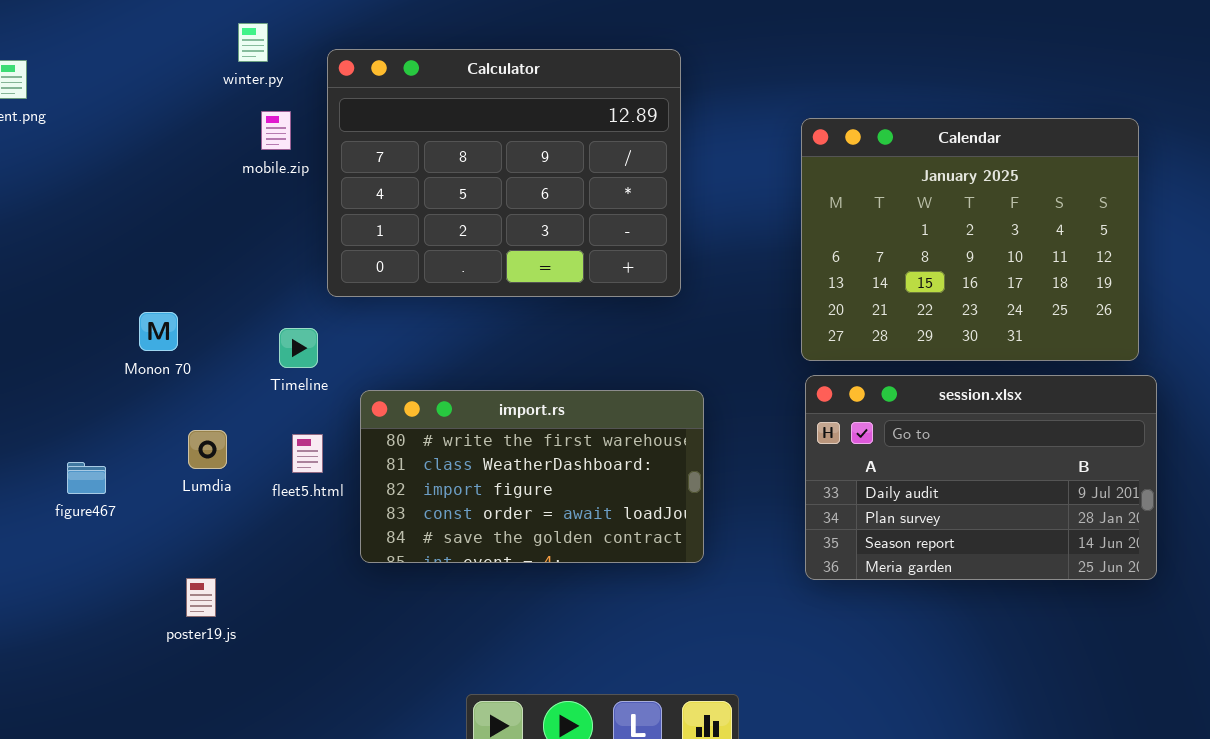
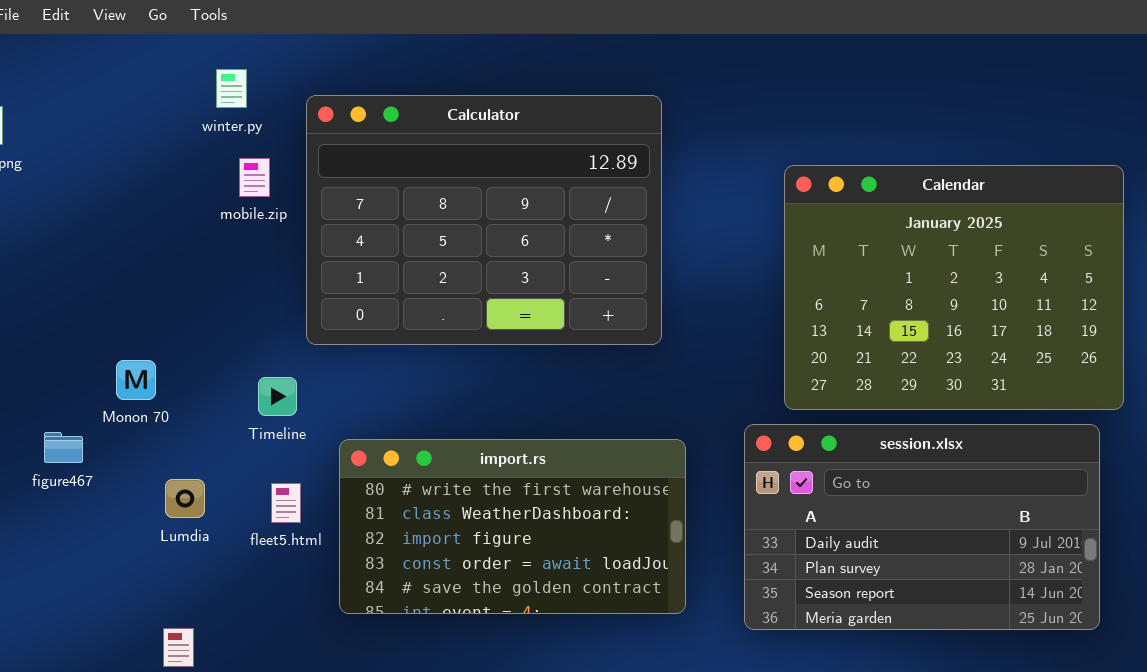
session.xlsx: [805,375,1157,580] -> [744,424,1100,630], moved
figure467: [67,462,106,494] -> [44,432,83,463], moved

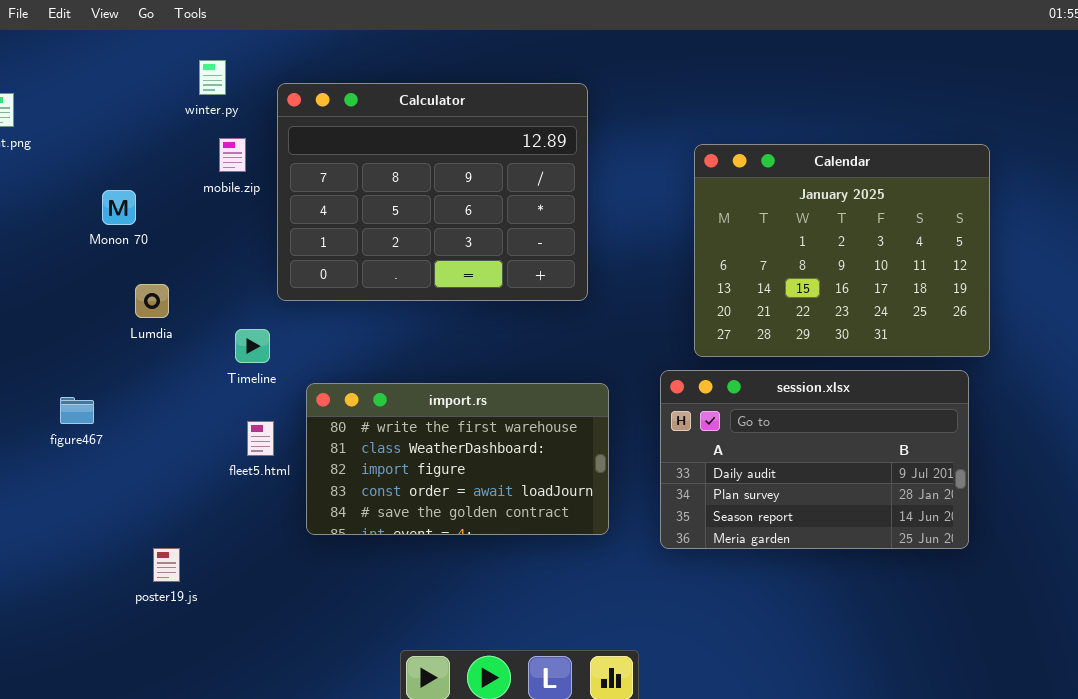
Monon 70: [116,360,156,400] -> [102,190,136,225], moved
figure467: [44,432,83,463] -> [60,397,94,424], moved
Lumdia: [165,479,205,518] -> [135,284,169,318], moved

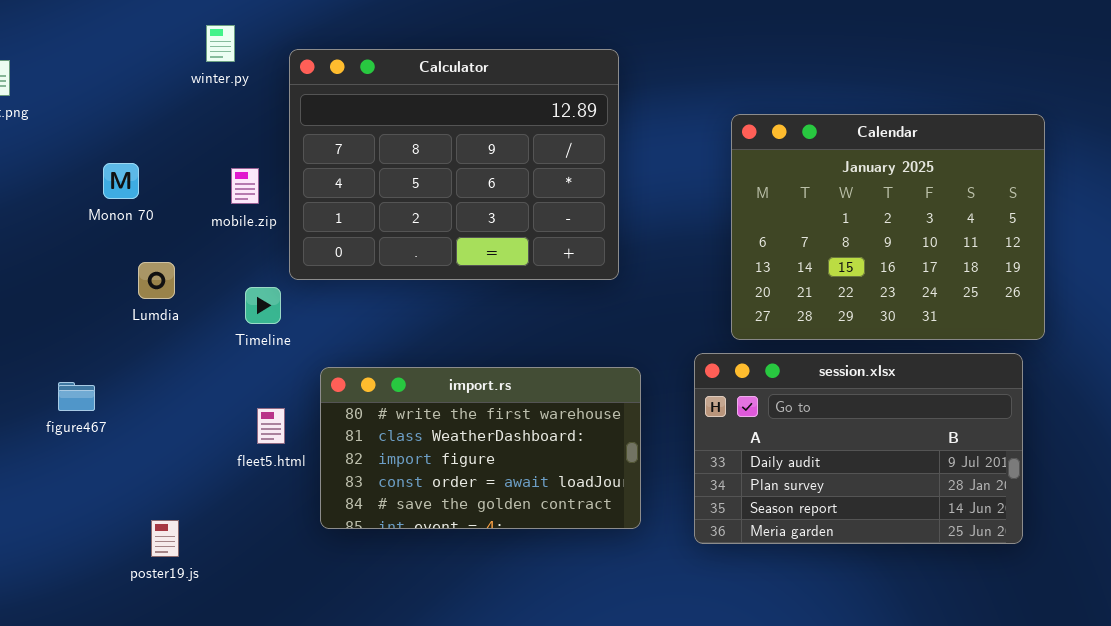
mobile.zip: [219,138,246,172] -> [231,168,259,204], moved
Timeline: [235,329,270,363] -> [245,287,281,324], moved
poster19.js: [153,548,180,582] -> [151,520,179,557], moved

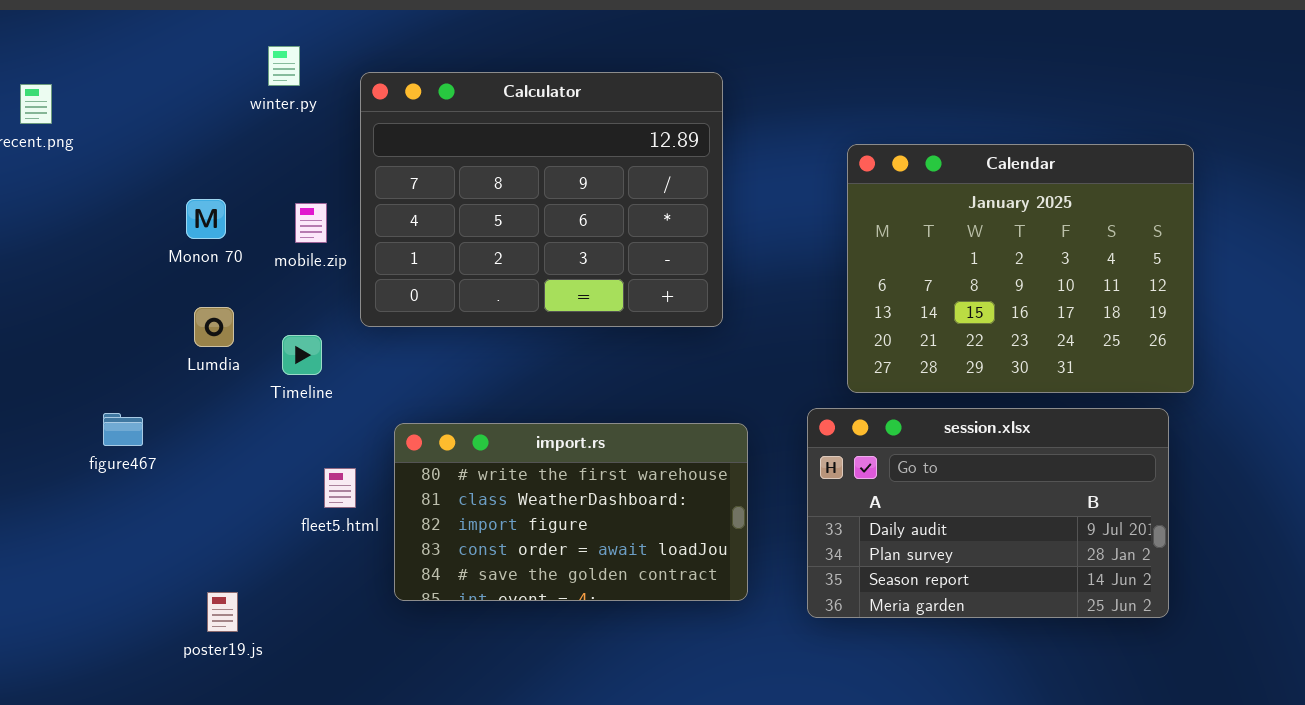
Monon 70: [103,163,139,199] -> [186,199,226,239], moved
Timeline: [245,287,281,324] -> [282,335,322,375], moved
figure467: [58,382,95,411] -> [103,413,143,446], moved

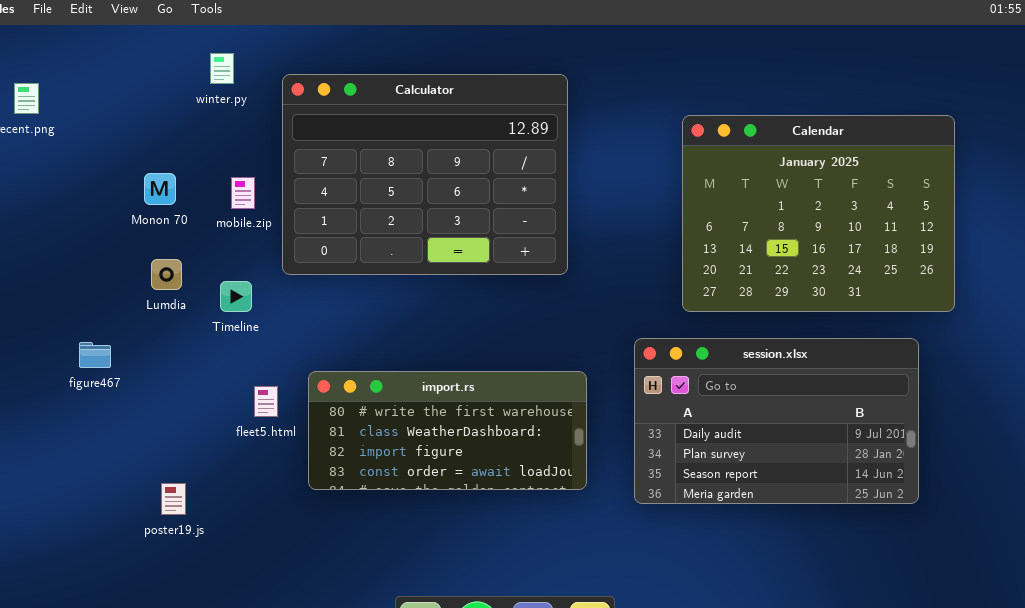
Calendar: [847,144,1194,393] -> [682,115,955,312], moved
import.rs: [394,423,748,601] -> [308,371,587,490], resized

